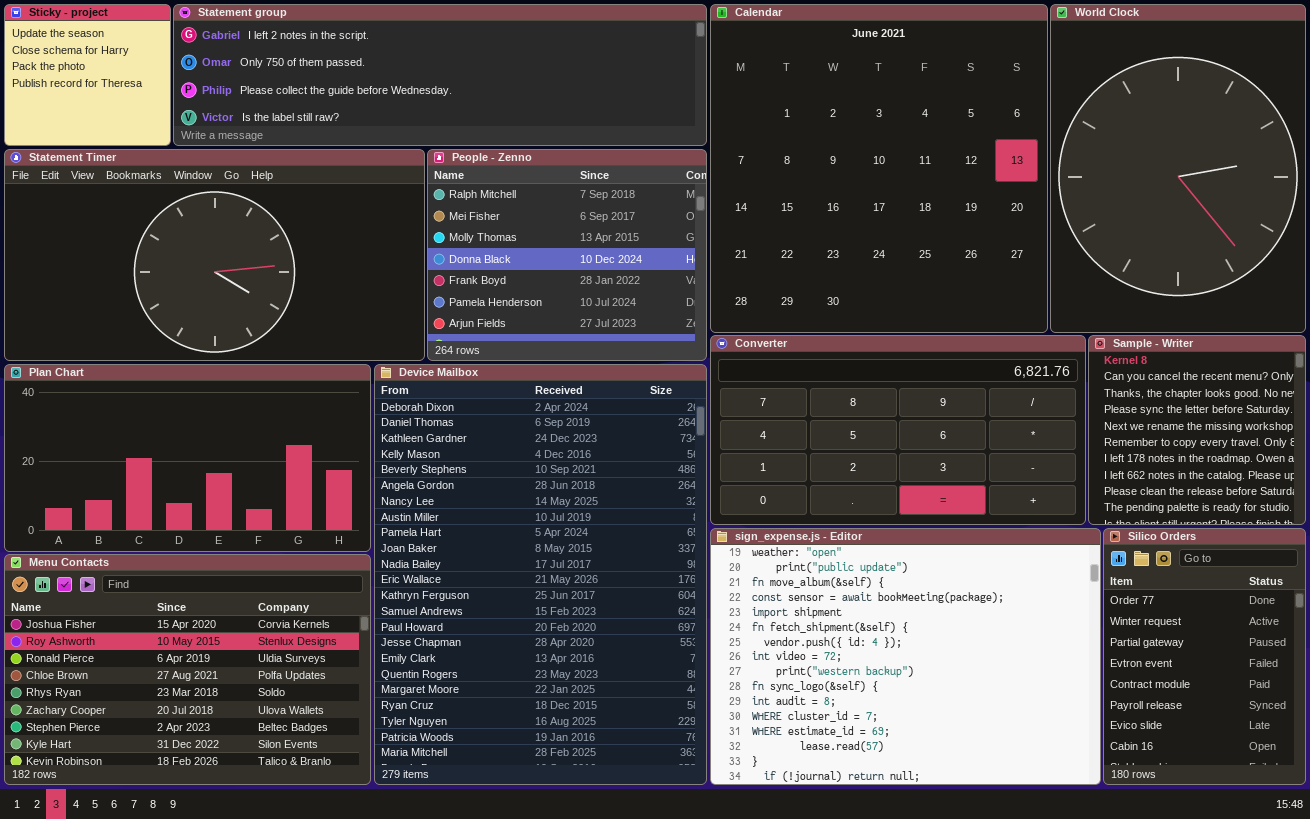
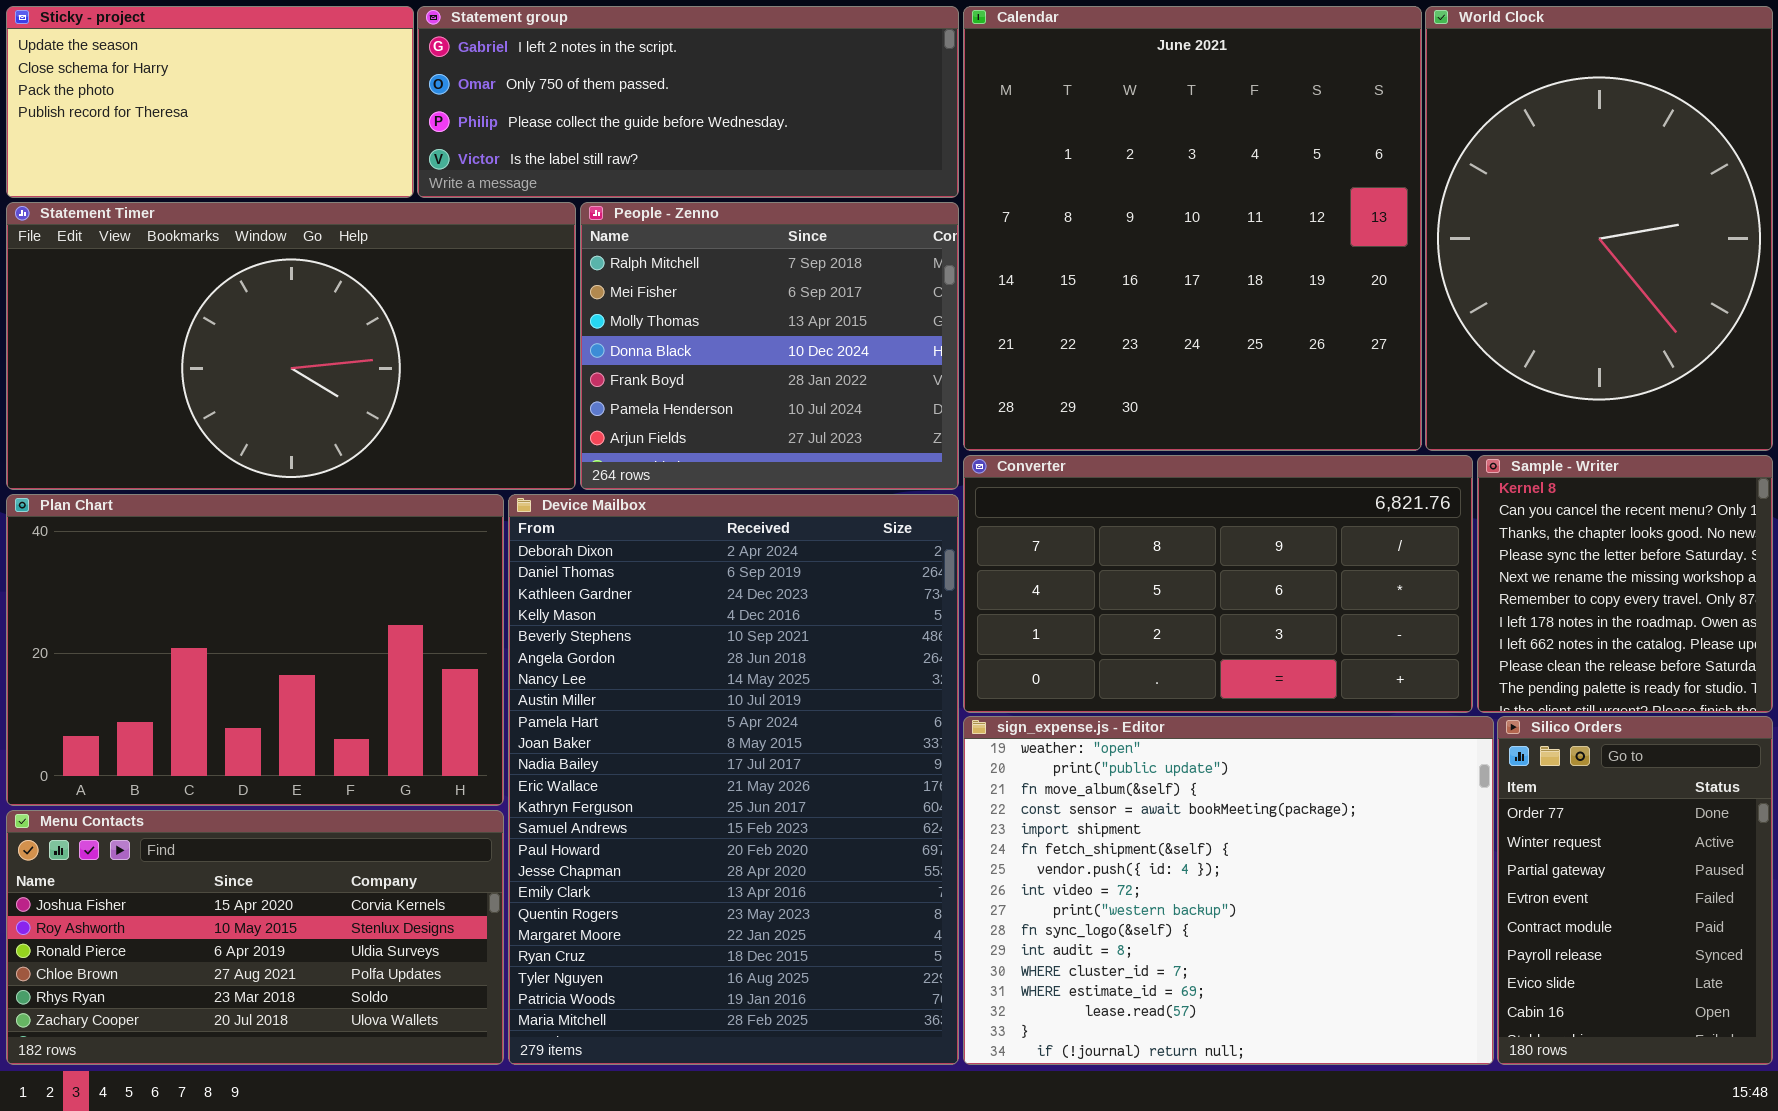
Sticky - project: [4,4,171,146] -> [6,6,414,198], resized
Statement group: [173,4,707,146] -> [417,6,959,198], resized
Plan Chart: [4,364,371,552] -> [6,494,504,806], resized
Menu Contacts: [4,554,371,785] -> [6,810,504,1065], resized

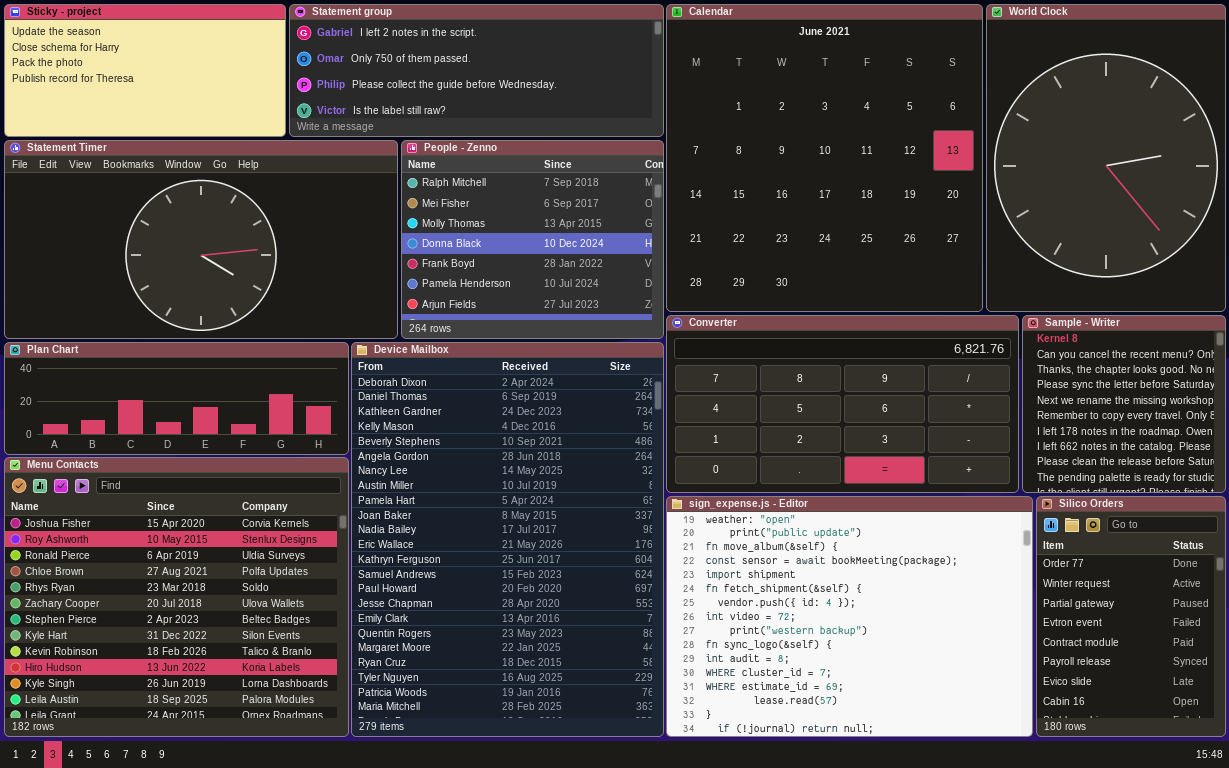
Plan Chart: [6,494,504,806] -> [4,342,349,455], resized
Menu Contacts: [6,810,504,1065] -> [4,457,349,737], resized

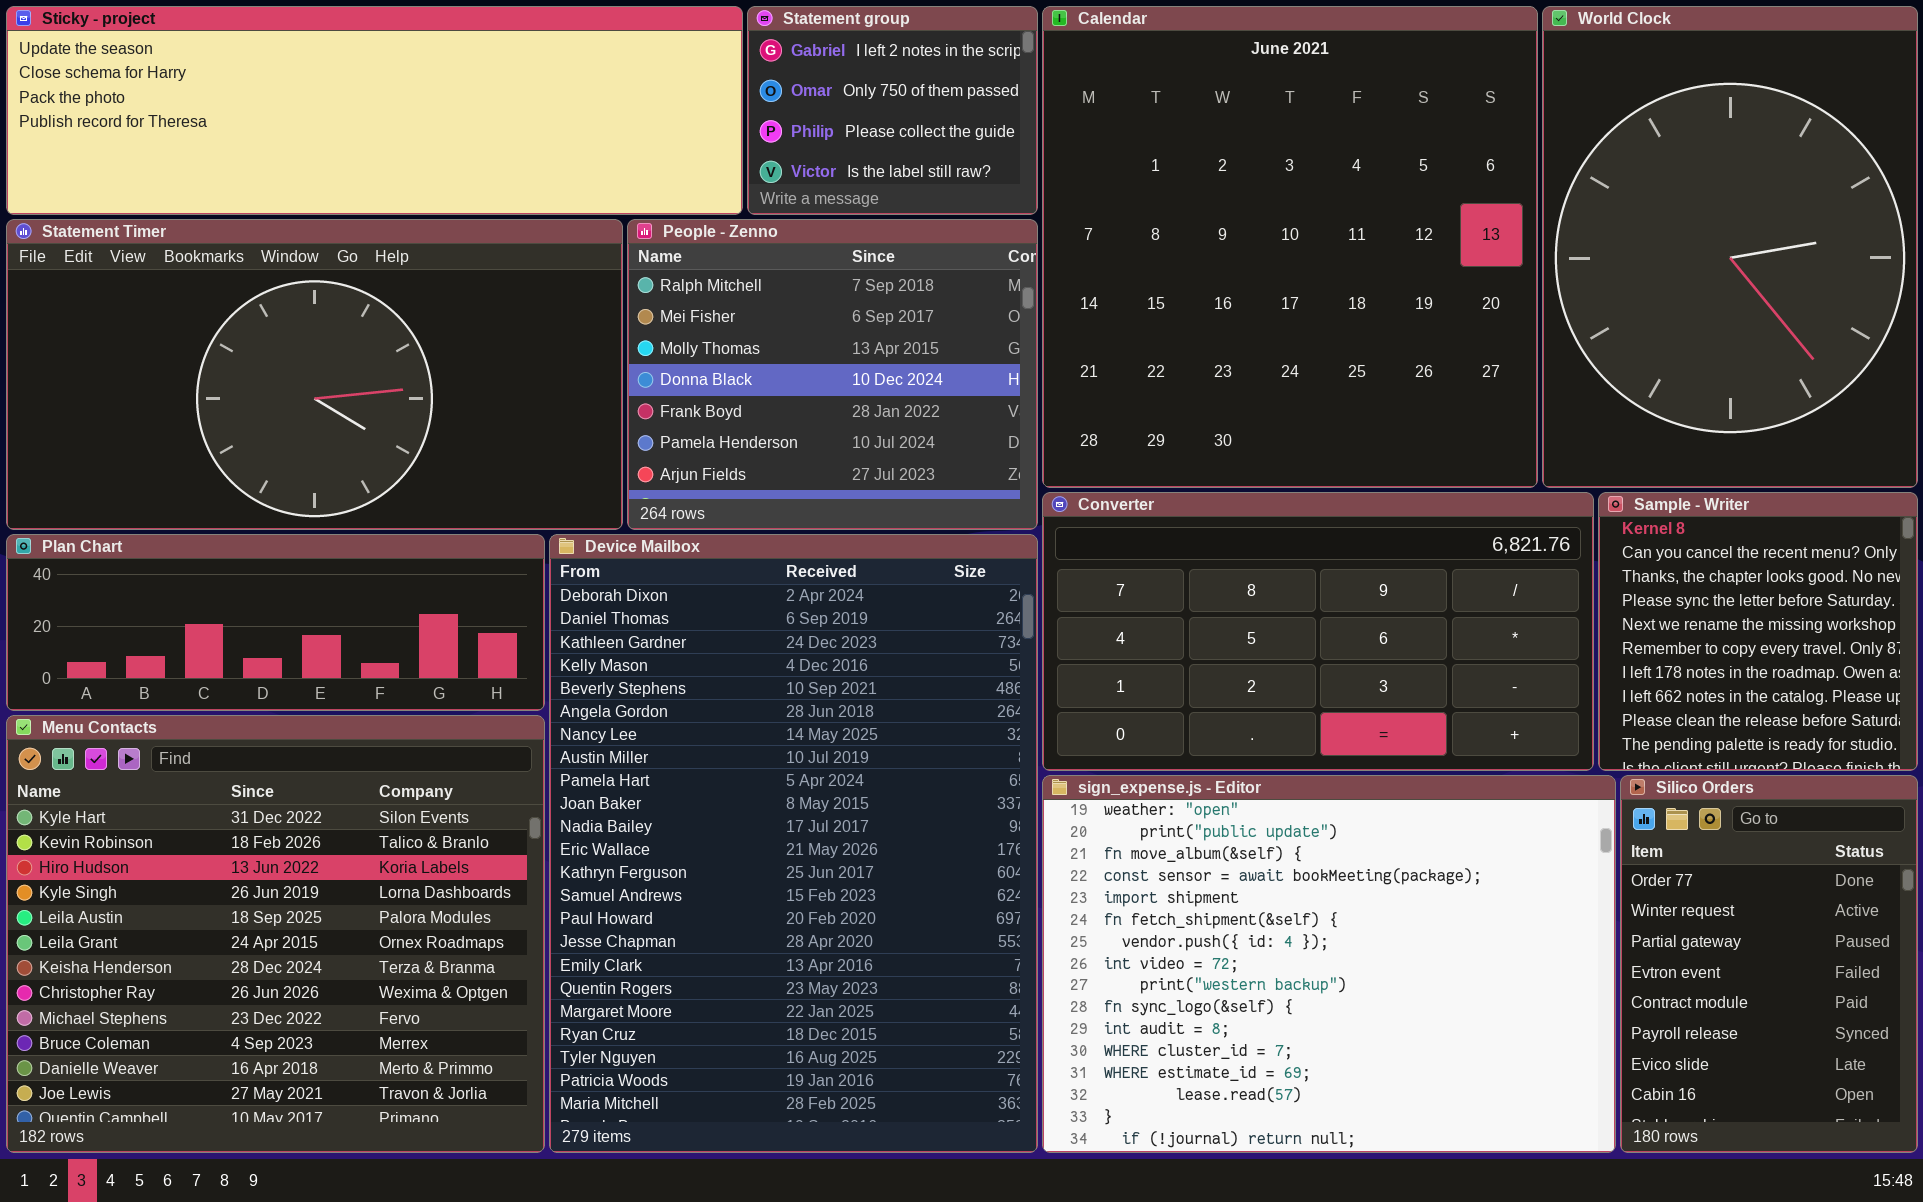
Sticky - project: [4,4,286,137] -> [6,6,743,215], resized
Statement group: [289,4,664,137] -> [747,6,1038,215], resized
Menu Contacts: [4,457,349,737] -> [6,715,545,1153], scrolled down 7 rows

